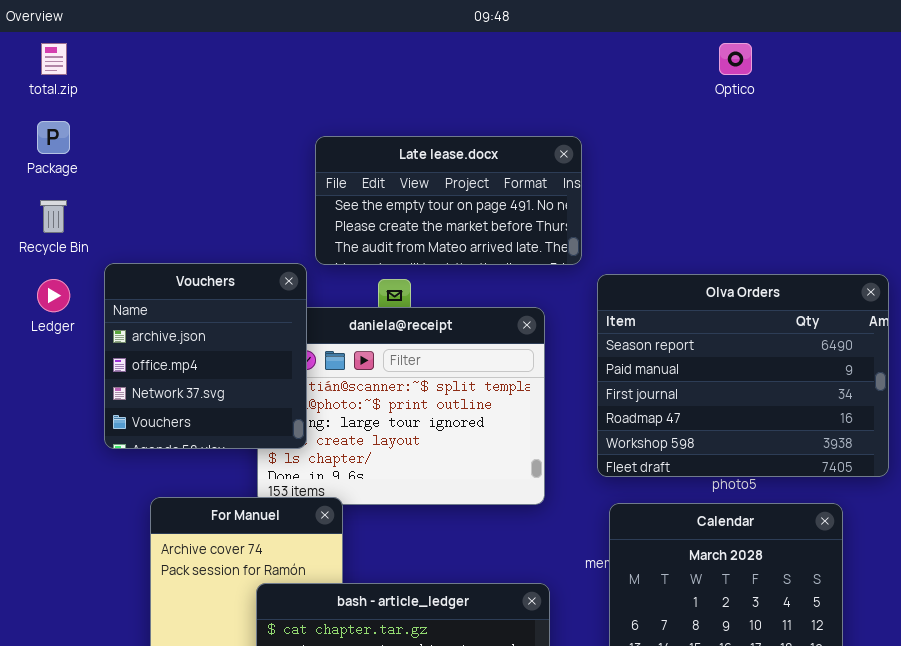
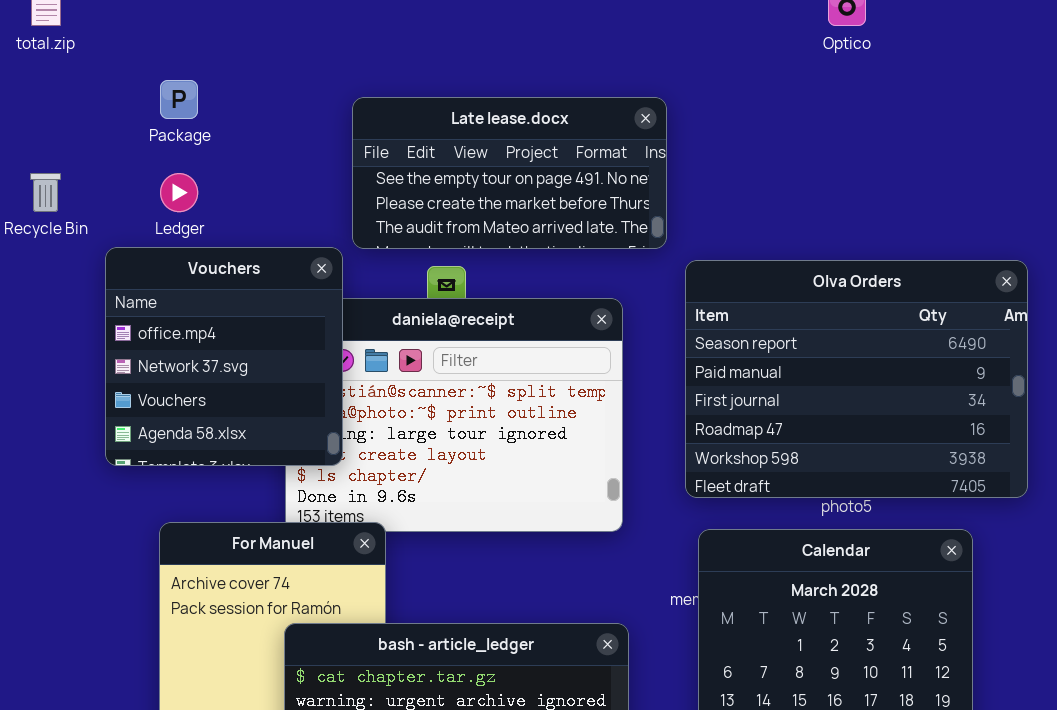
Package: [37,121,70,154] -> [160,80,198,119], moved
Vouchers: [104,263,307,449] -> [105,247,343,466], scrolled down 1 row
Ledger: [37,279,70,312] -> [160,173,198,212], moved

